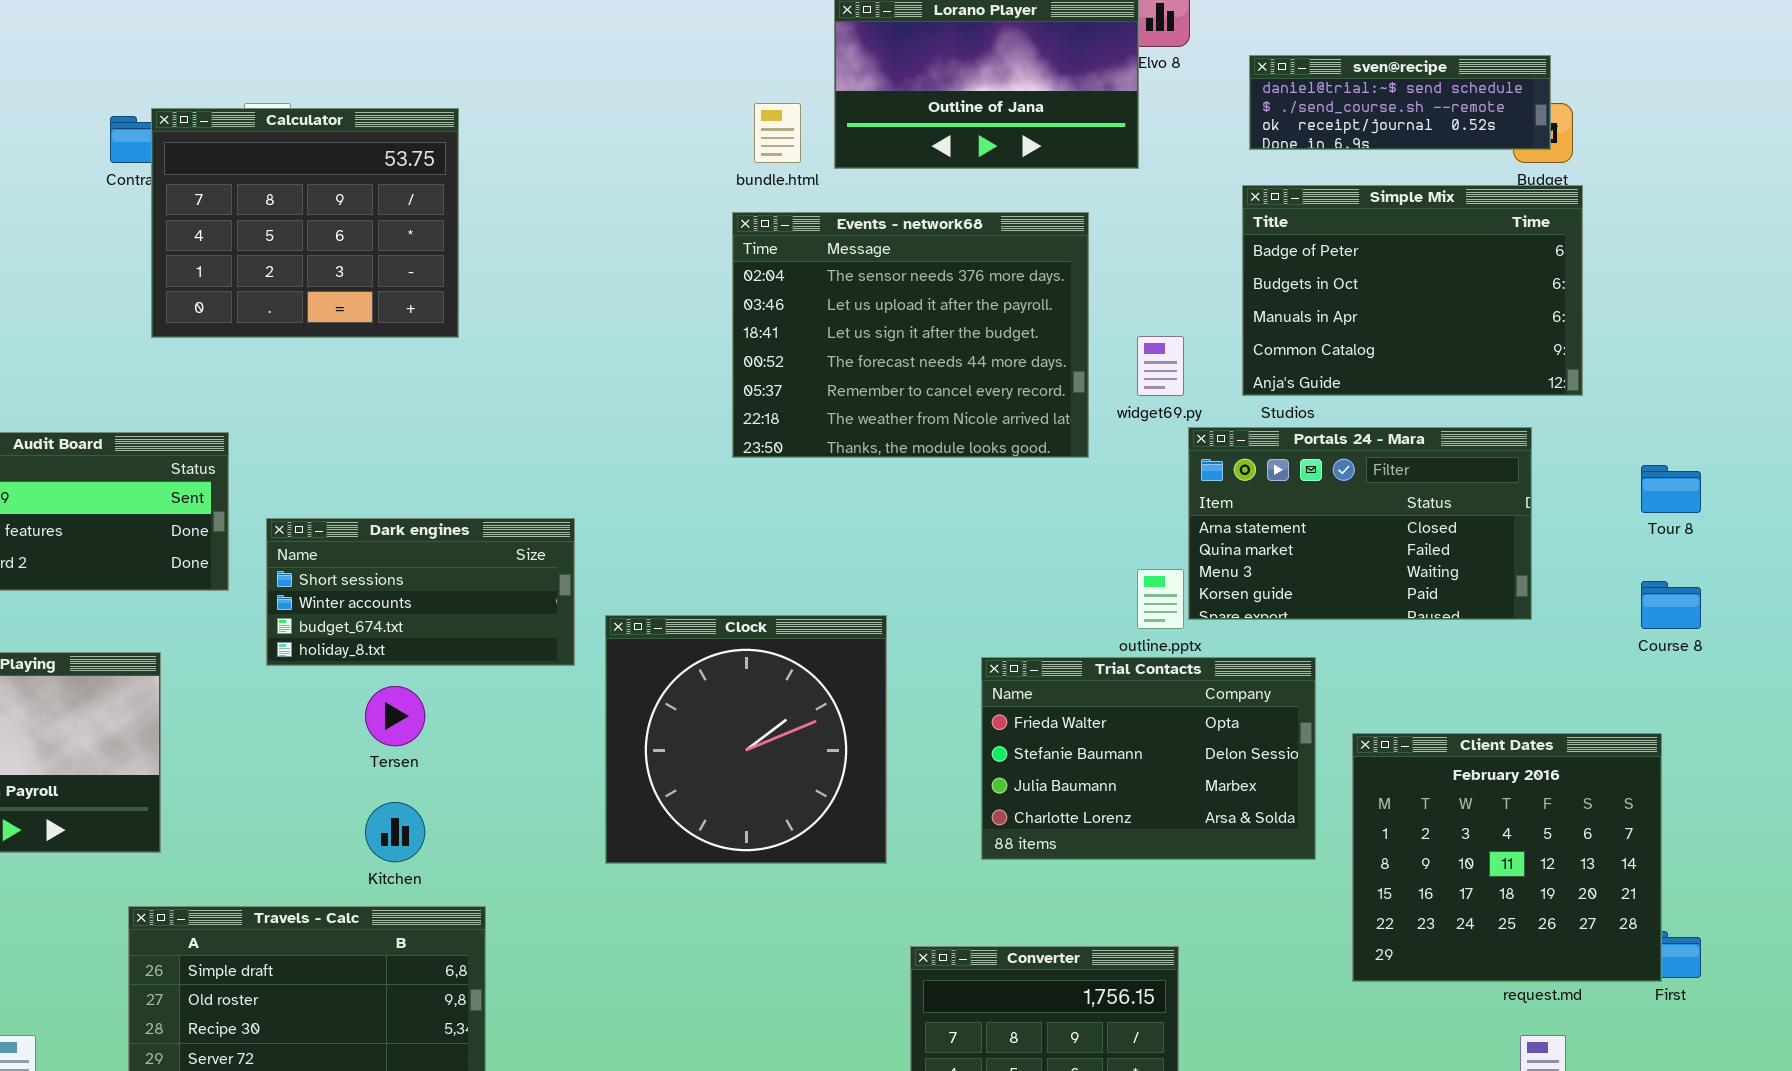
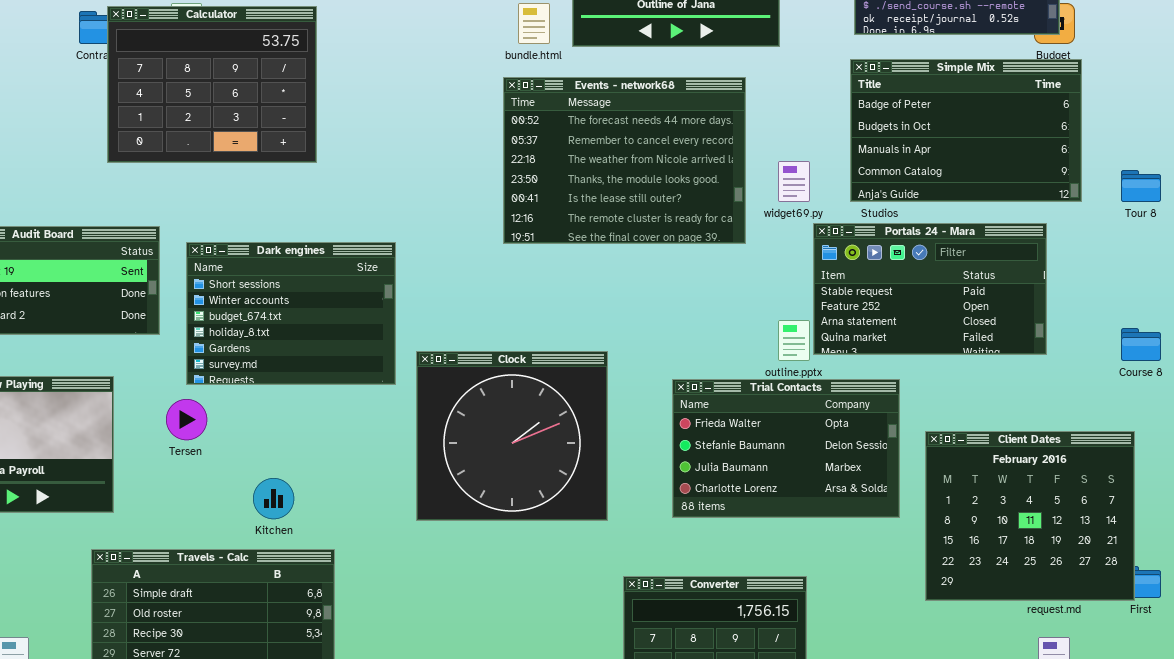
Events - network68: [732,212,1089,458] -> [503,77,746,244], scrolled down 3 rows
Portals 24 - Mara: [1188,427,1532,620] -> [813,223,1047,355], scrolled up 2 rows
Tour 8: [1641,465,1701,513] -> [1121,170,1161,202], moved
Dark engines: [266,518,575,666] -> [186,242,396,385], resized
Tersen: [365,686,425,746] -> [166,399,207,440], moved

